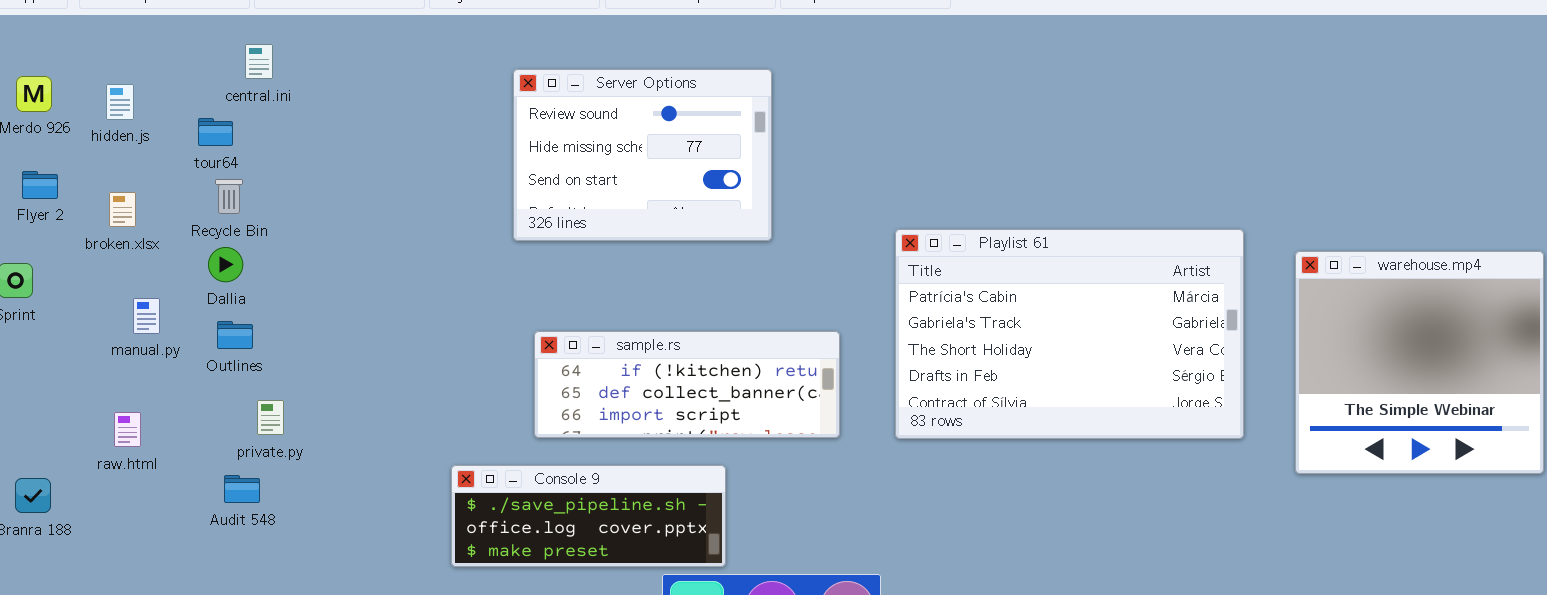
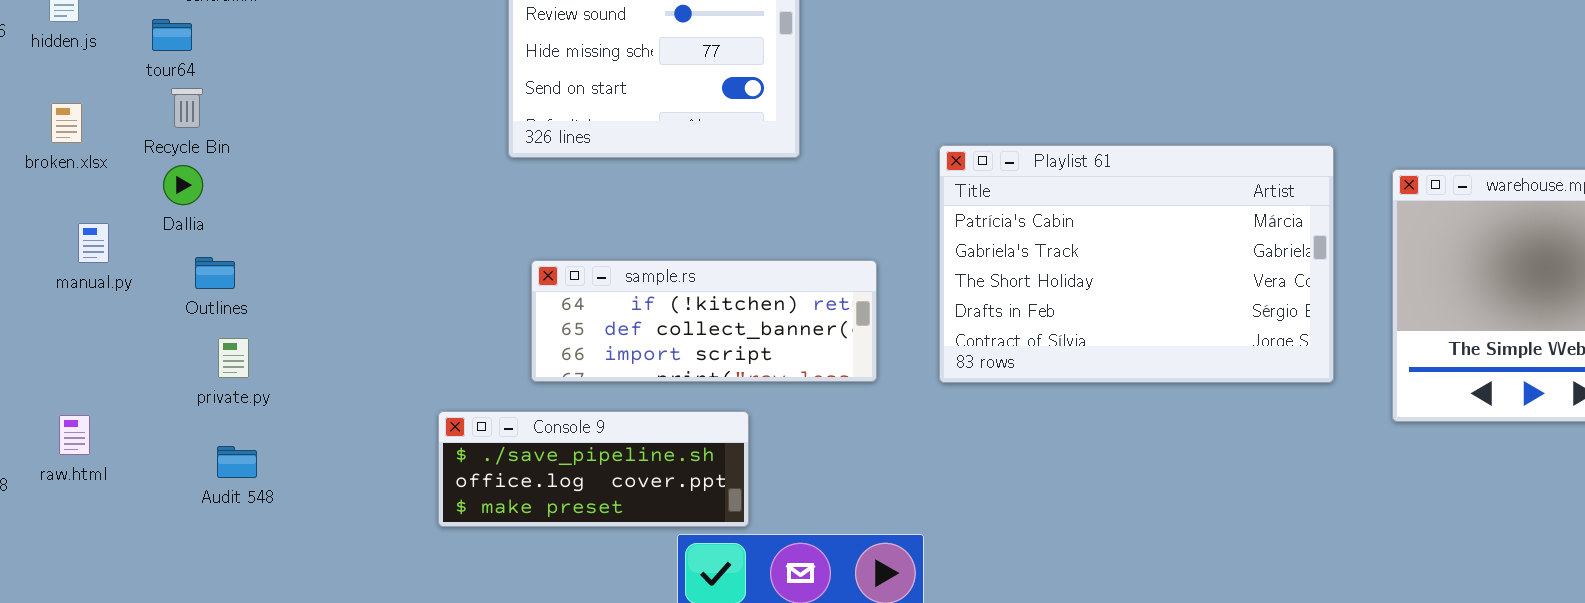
Outlines: [217,321,253,349] -> [195,257,235,289], moved
raw.html: [114,412,141,447] -> [59,415,90,455], moved
Audit 548: [224,475,260,503] -> [217,446,257,478], moved

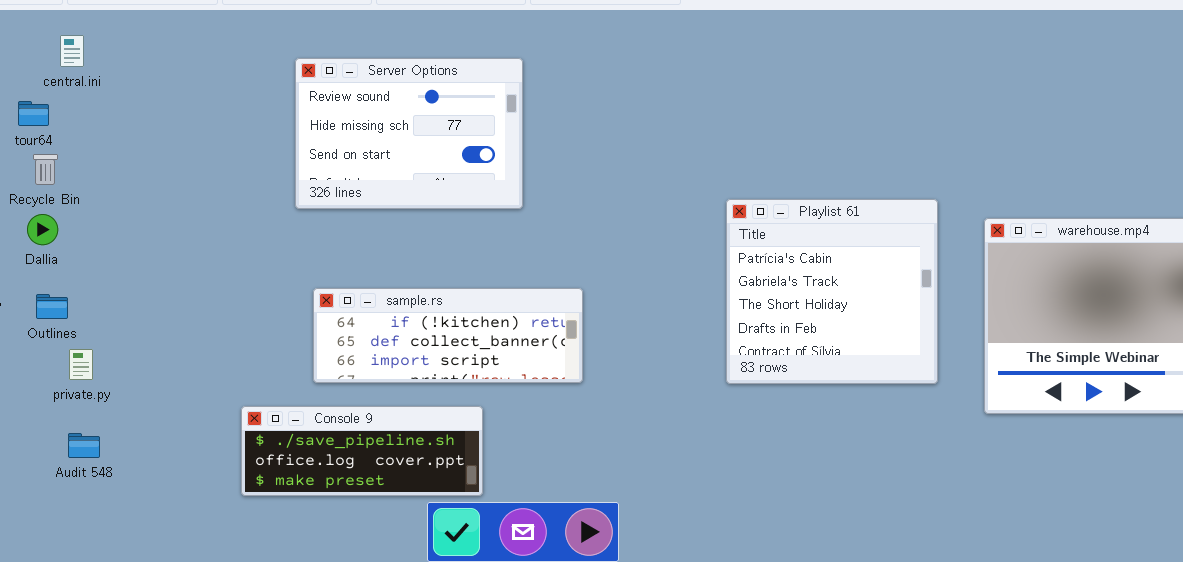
Playlist 61: [939,145,1334,383] -> [726,199,938,384], resized
Outlines: [195,257,235,289] -> [36,294,68,319], moved

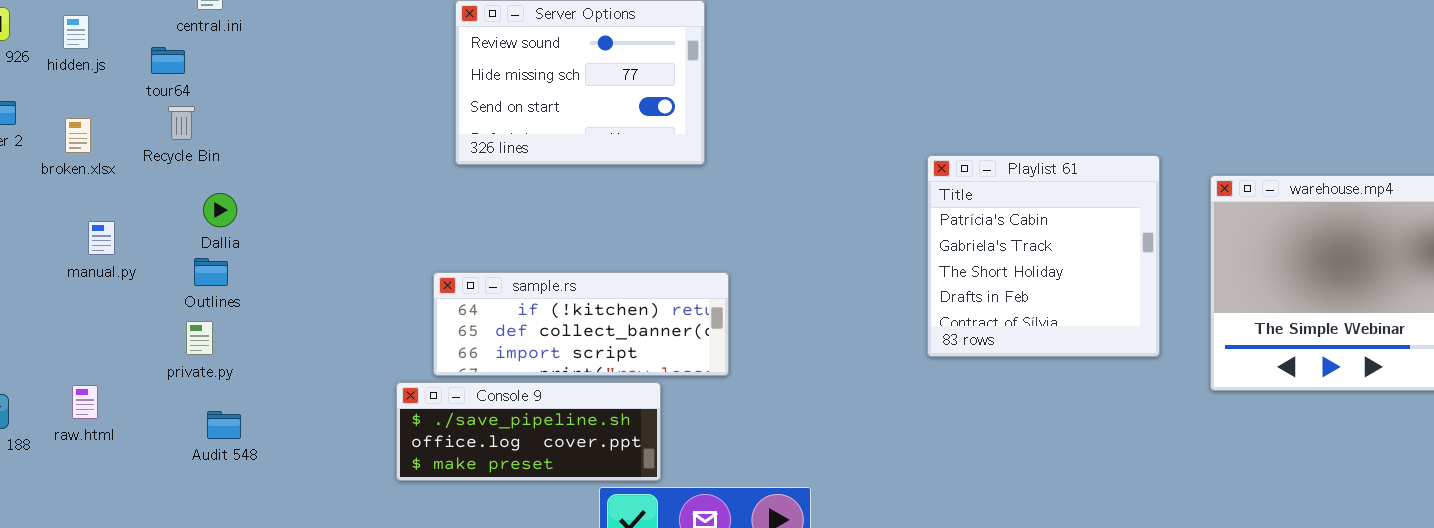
Dallia: [27,214,58,245] -> [203,193,237,227], moved
sample.rs: [313,288,583,383] -> [433,272,729,376], moved
Outlines: [36,294,68,319] -> [194,258,228,286], moved
private.py: [69,349,93,380] -> [186,321,213,355], moved

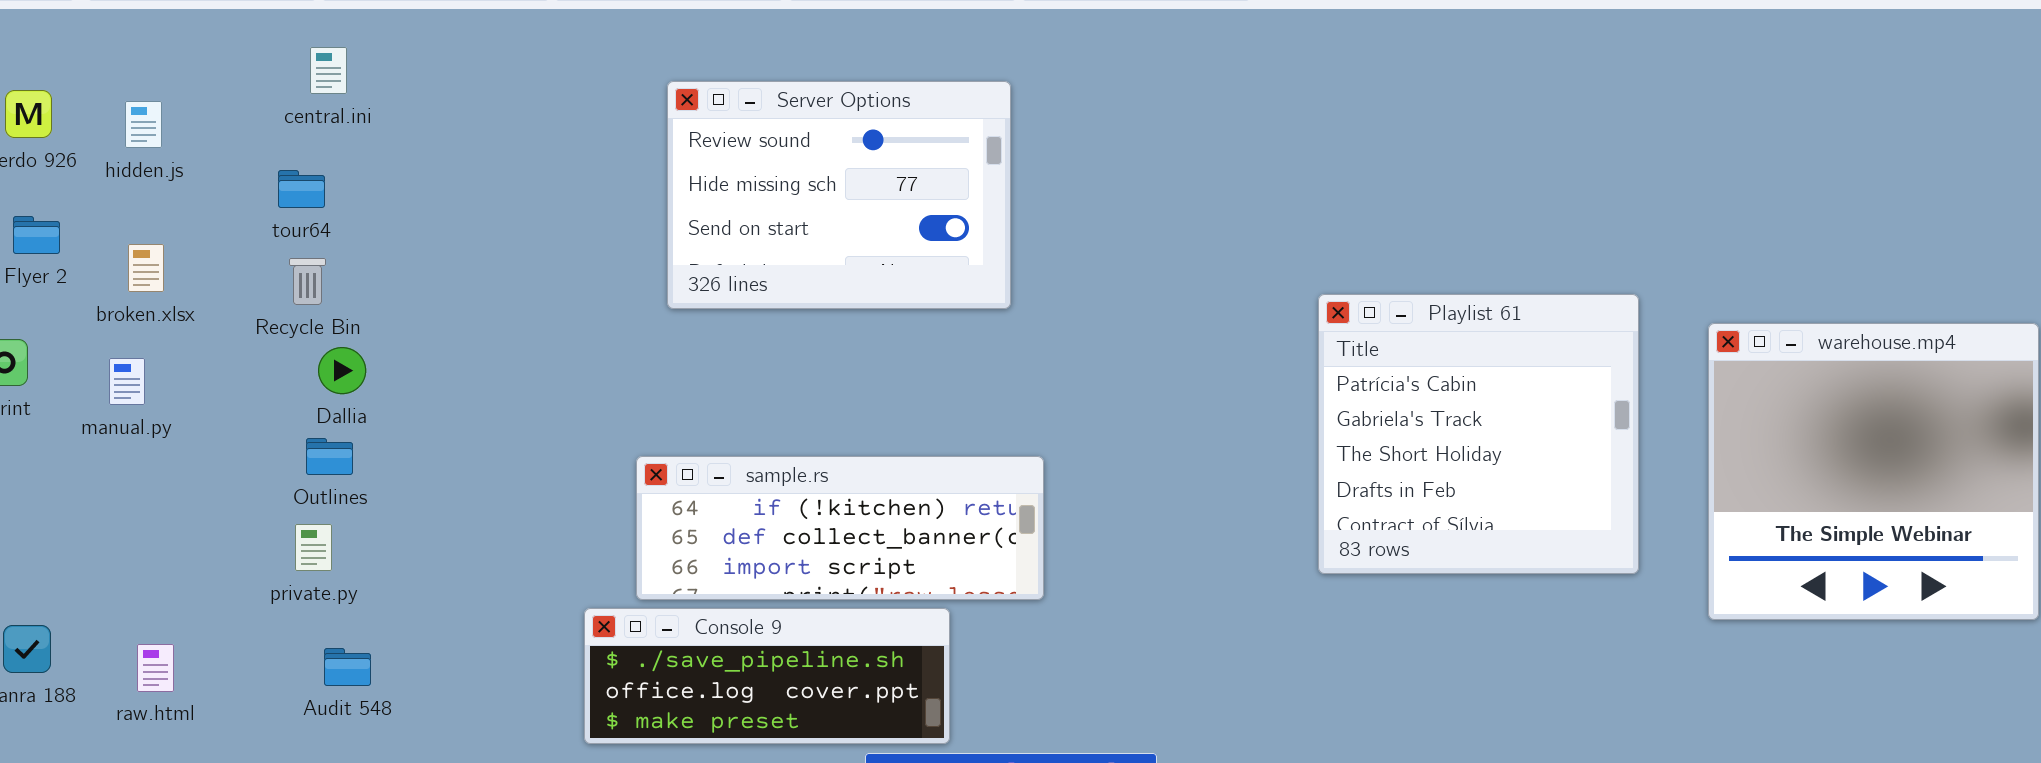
tour64: [151,47,185,74] -> [278,170,325,208], moved
Recycle Bin: [168,106,195,140] -> [289,258,326,305], moved
manual.py: [88,221,115,255] -> [109,358,145,405], moved
raw.html: [72,385,98,419] -> [137,644,174,692], moved

